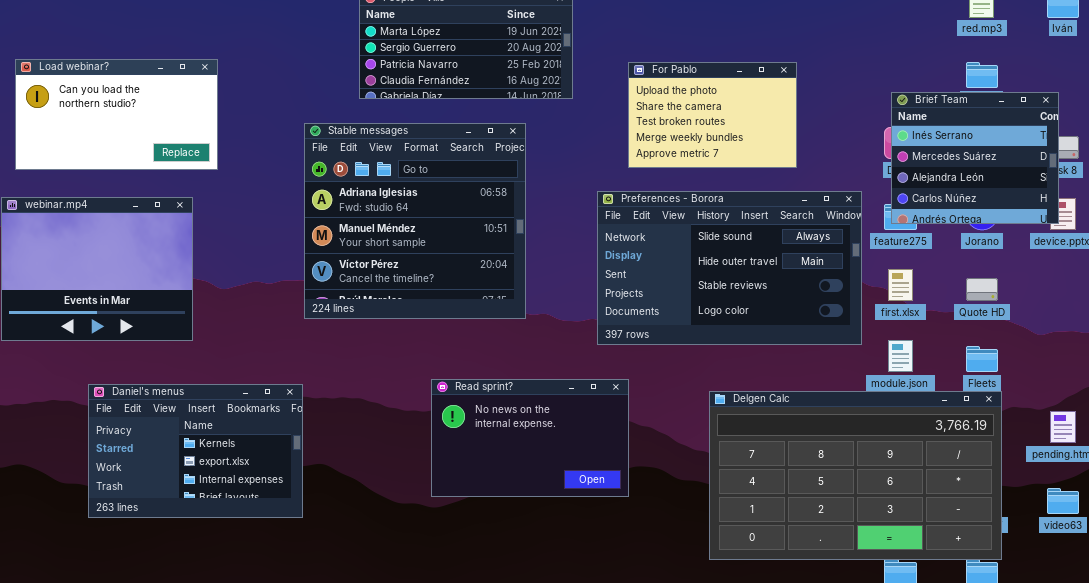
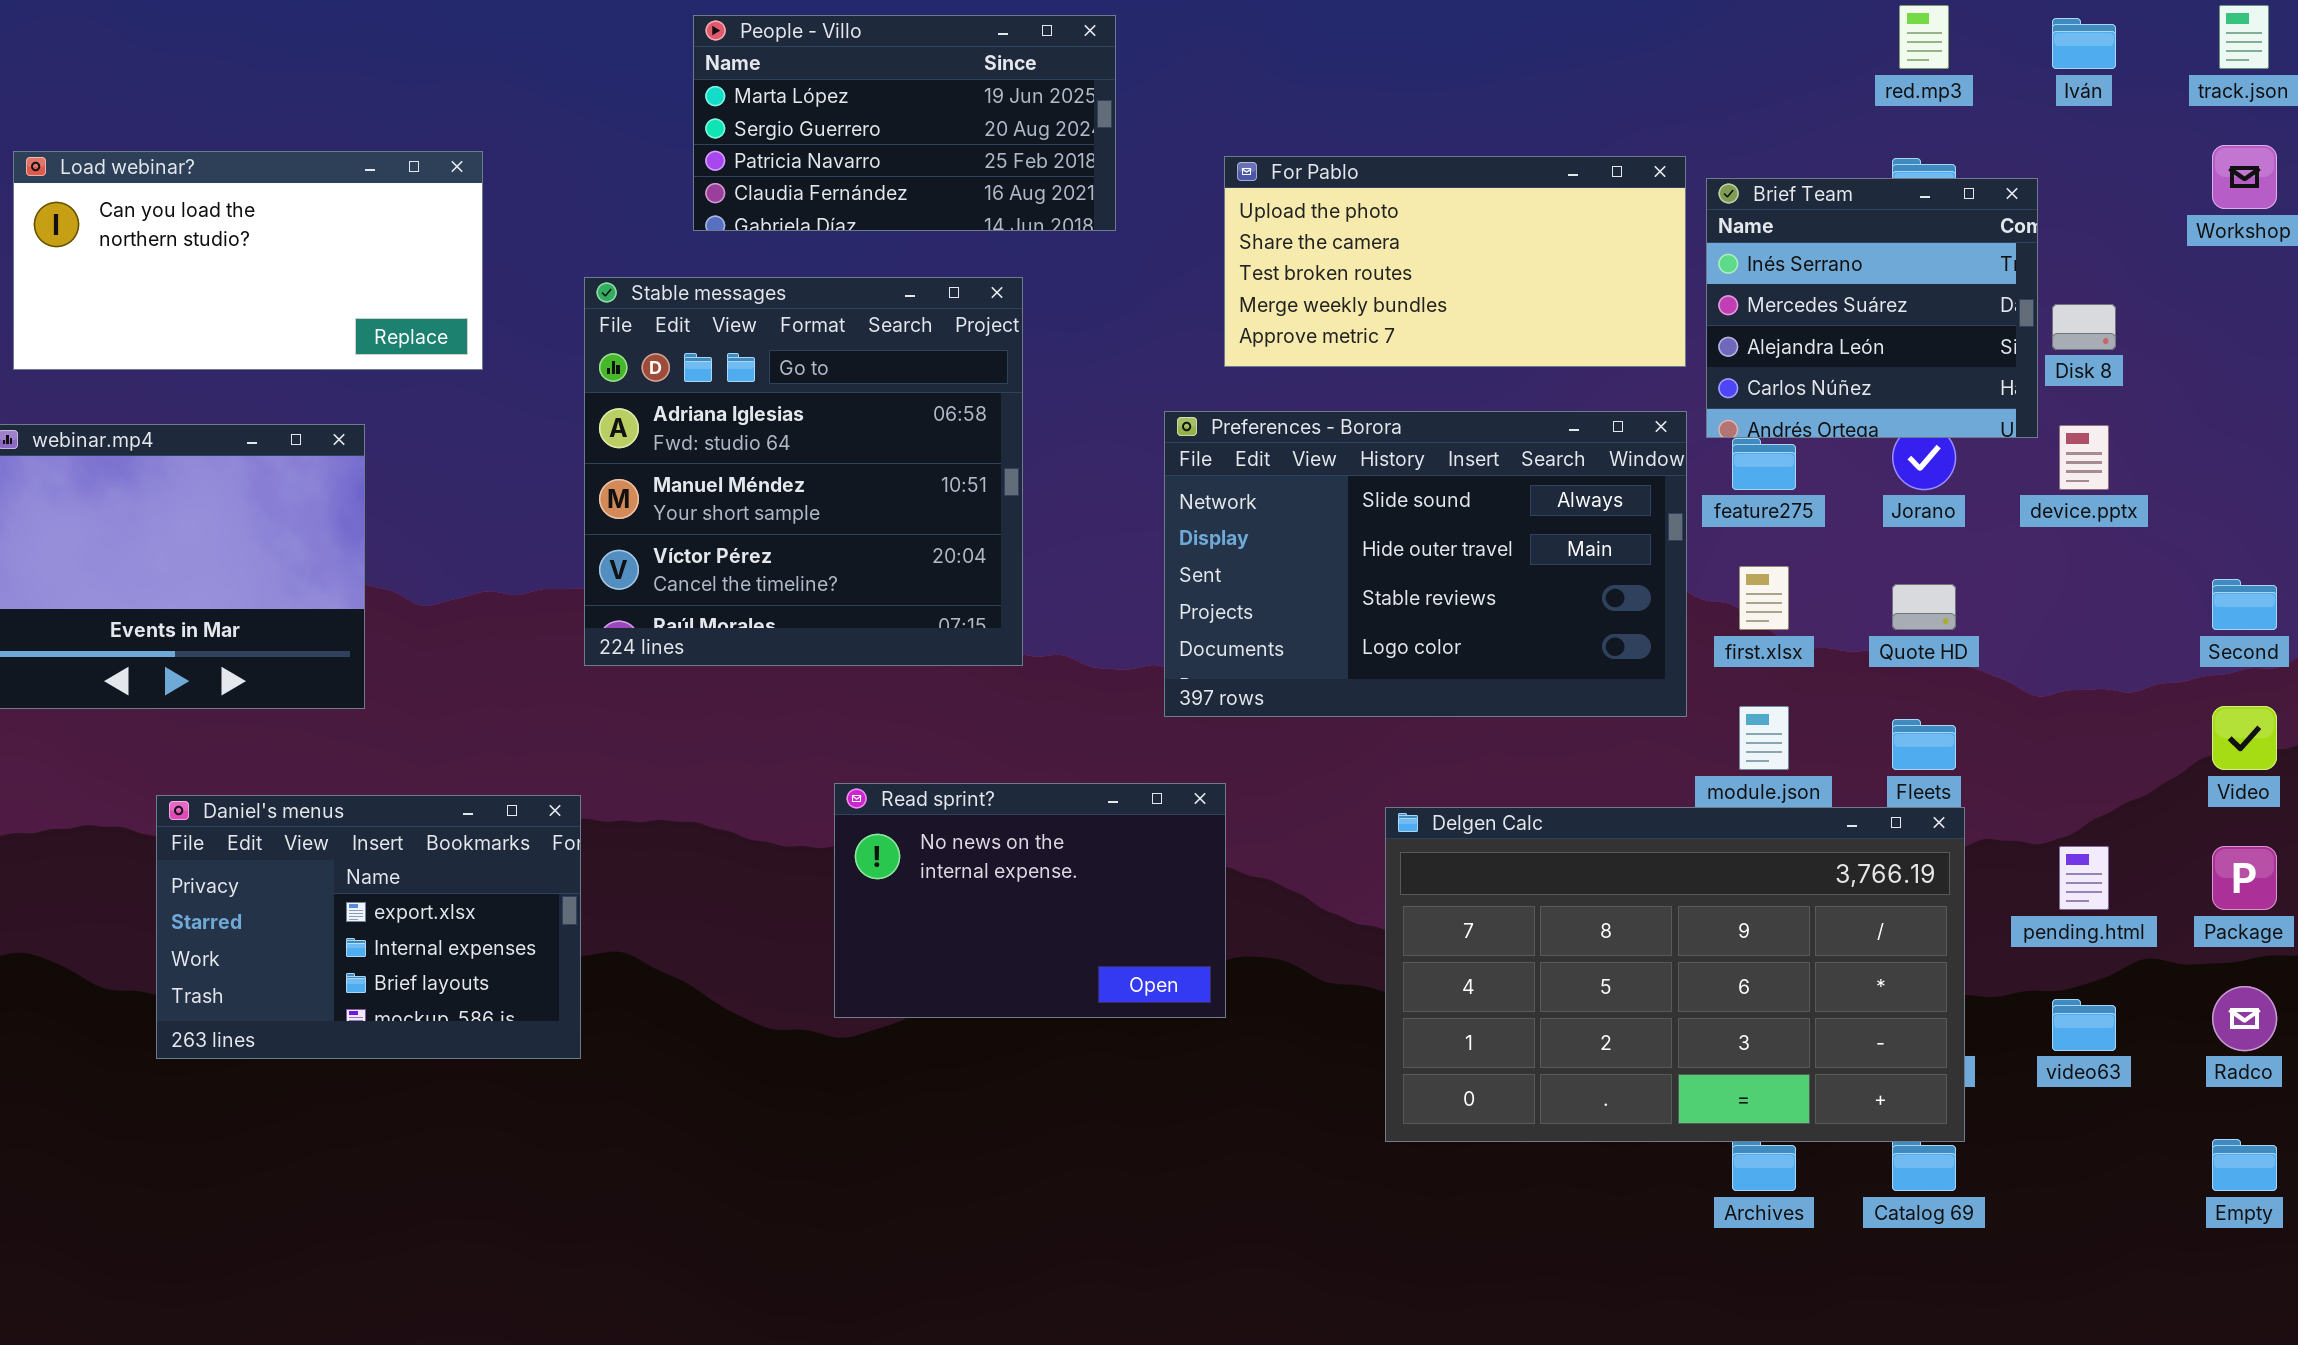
Load webinar?: [15,59,218,170] -> [13,151,483,370], resized
For Pablo: [628,62,797,168] -> [1224,156,1686,367], resized
Brief Team: [891,92,1059,224] -> [1706,178,2038,438], moved
Daniel's menus: [88,384,303,518] -> [156,795,581,1059], scrolled down 1 row

